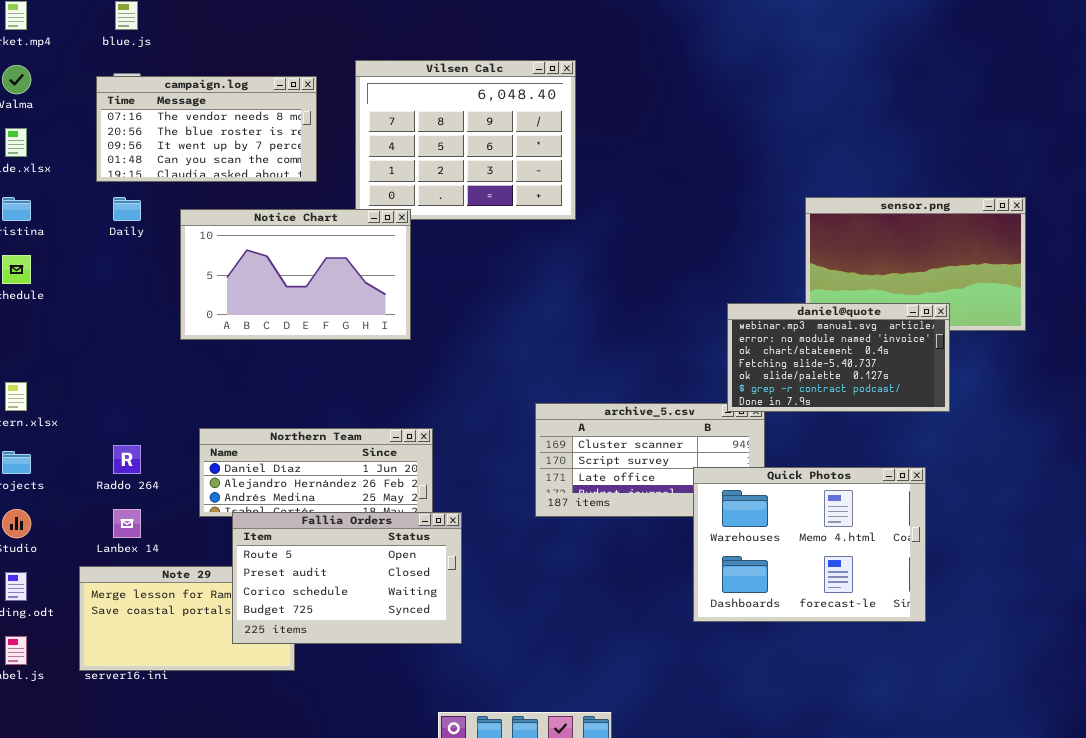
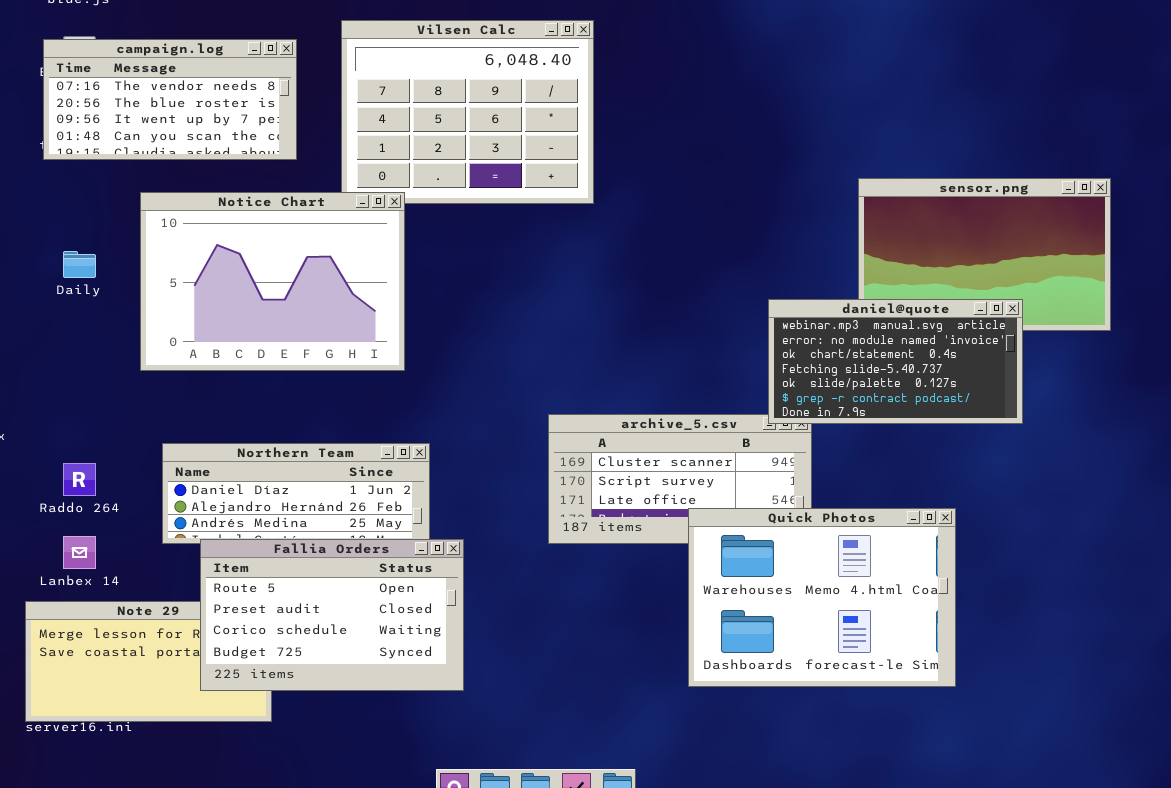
Daily: [113,197,141,221] -> [63,251,96,278], moved
Notice Chart: [180,209,411,340] -> [140,192,405,371], resized
Quick Photos: [693,467,926,622] -> [688,508,956,687], moved

